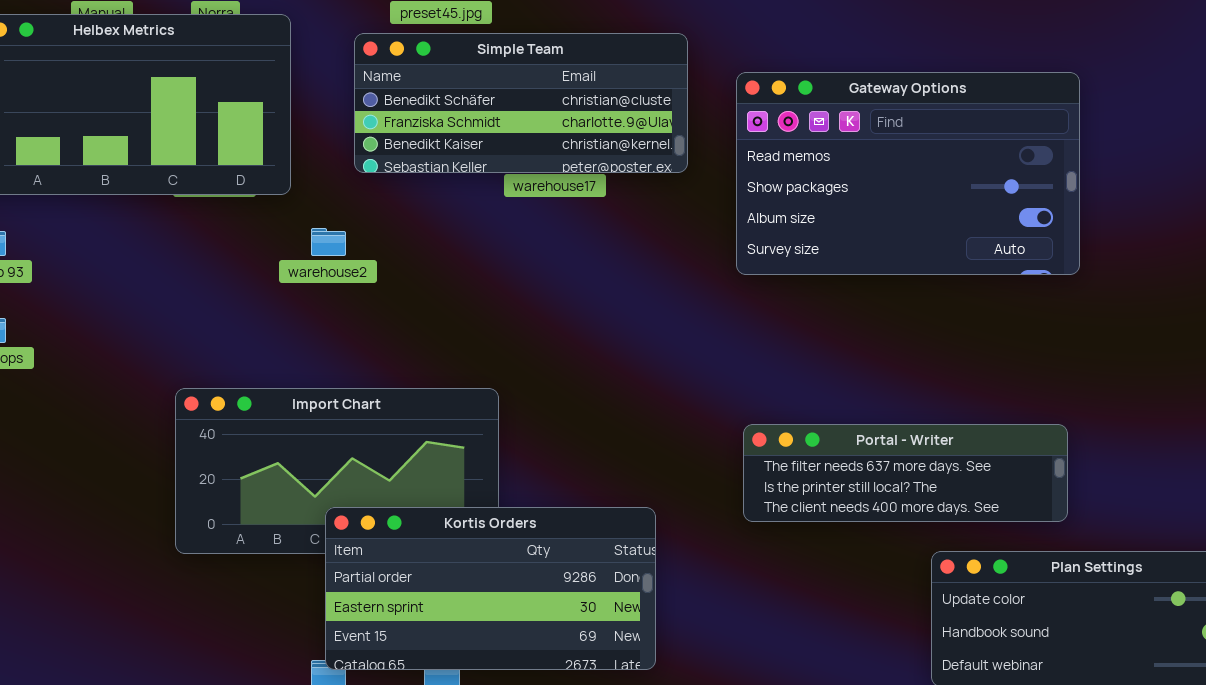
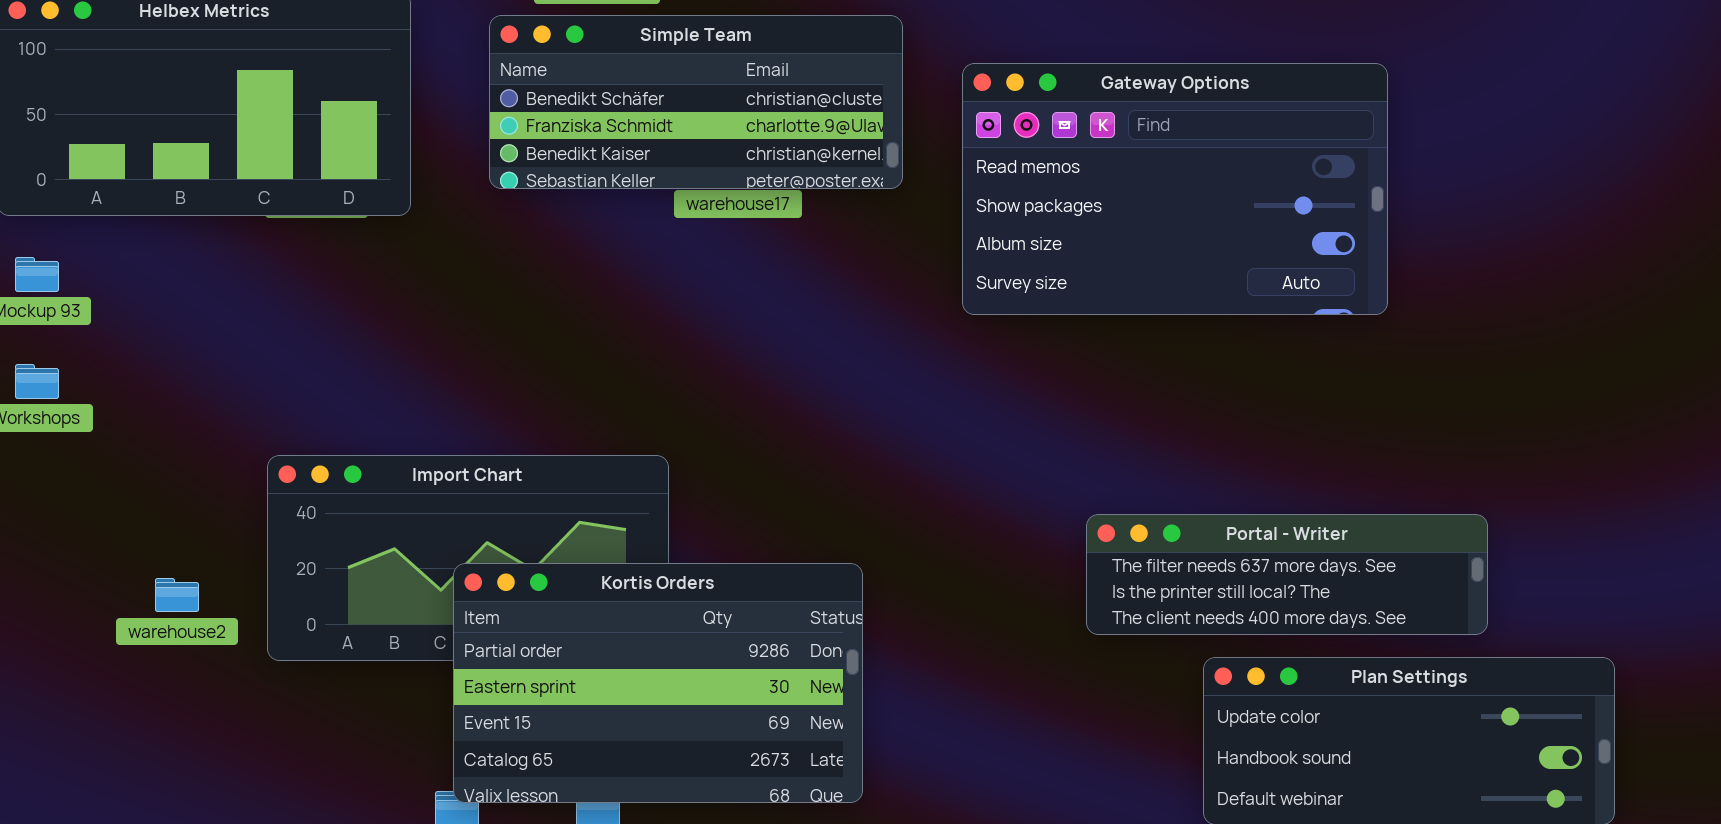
warehouse2: [311,228,346,256] -> [155,578,199,612], moved
Portal - Writer: [743,424,1068,522] -> [1086,514,1488,635], moved
Kortis Orders: [325,507,656,670] -> [453,563,863,803], resized

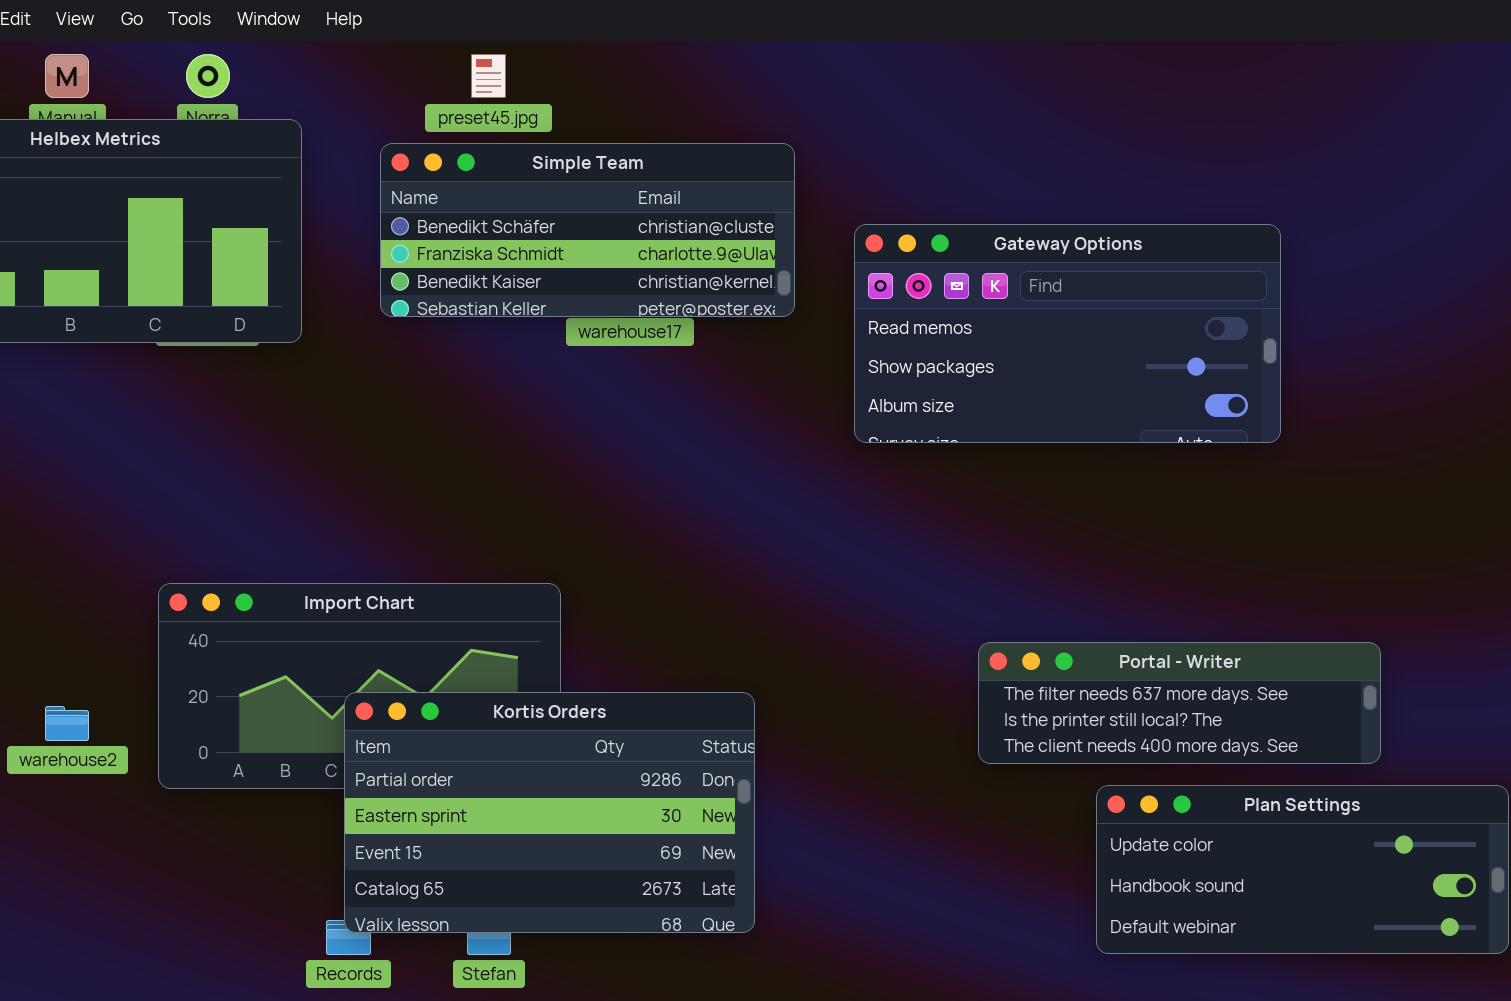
Gateway Options: [962,63,1388,315] -> [854,224,1281,443], resized

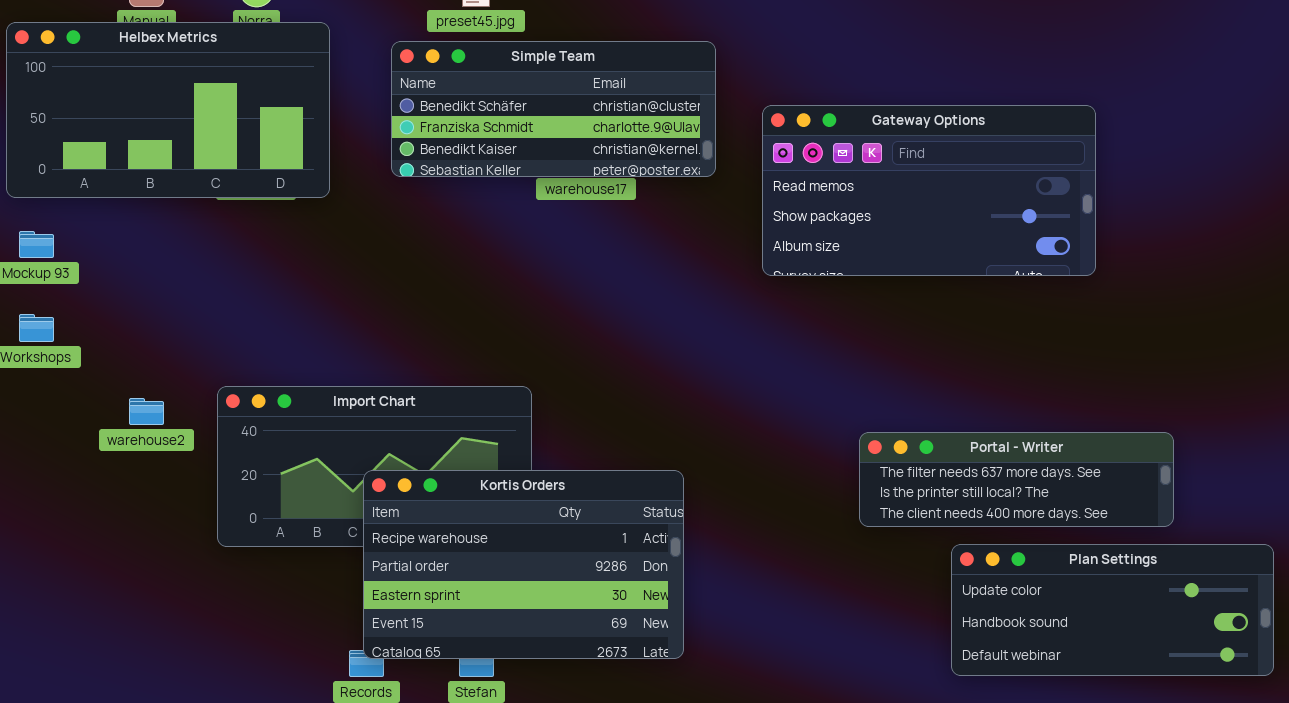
Kortis Orders: [344,692,755,933] -> [363,470,684,659], scrolled up 1 row
warehouse2: [45,706,89,741] -> [129,398,164,425], moved

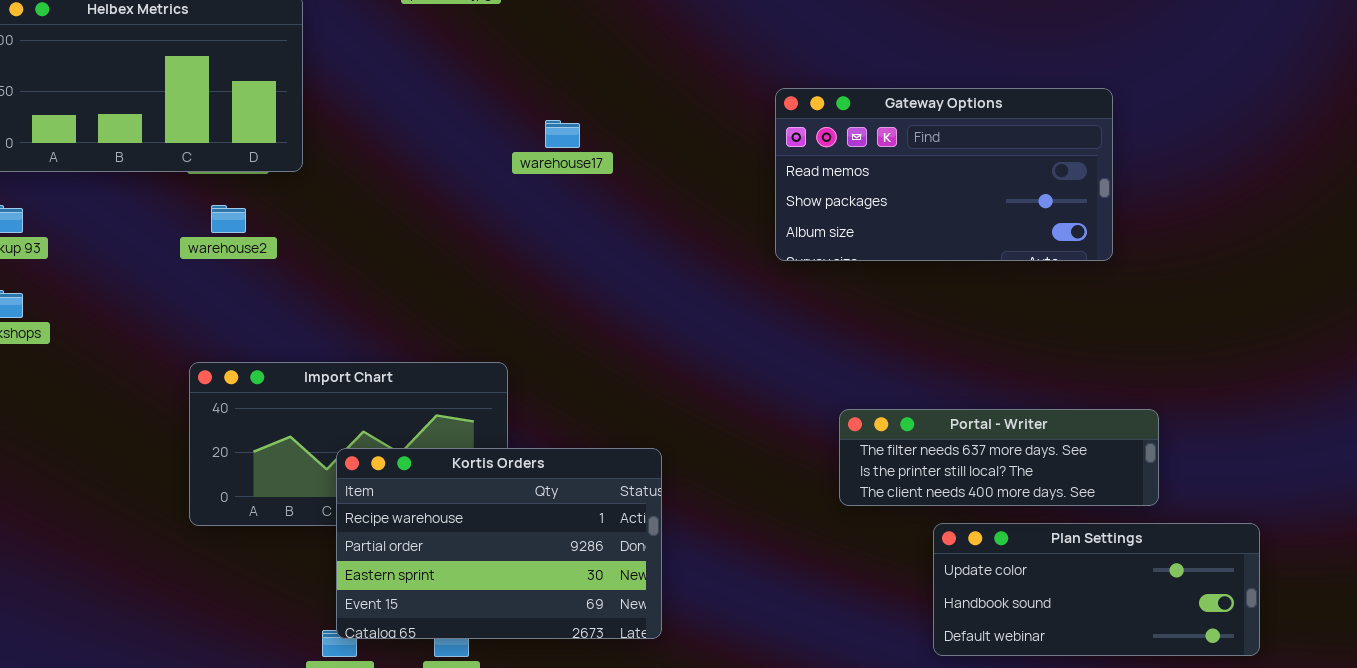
Simple Team: [391,41,716,177] -> none, closed
Gateway Options: [762,105,1096,276] -> [775,88,1113,261], moved
warehouse2: [129,398,164,425] -> [211,205,246,233], moved

